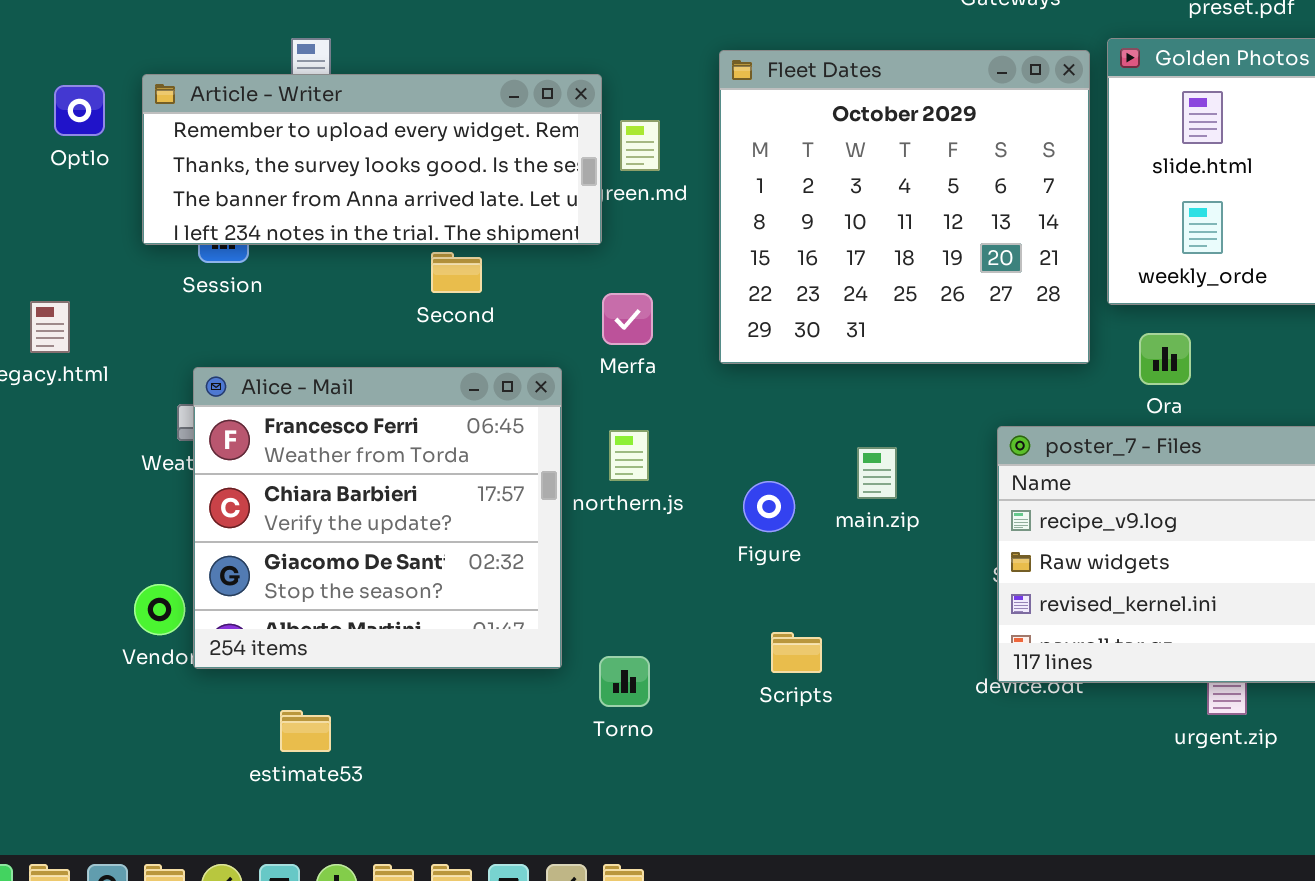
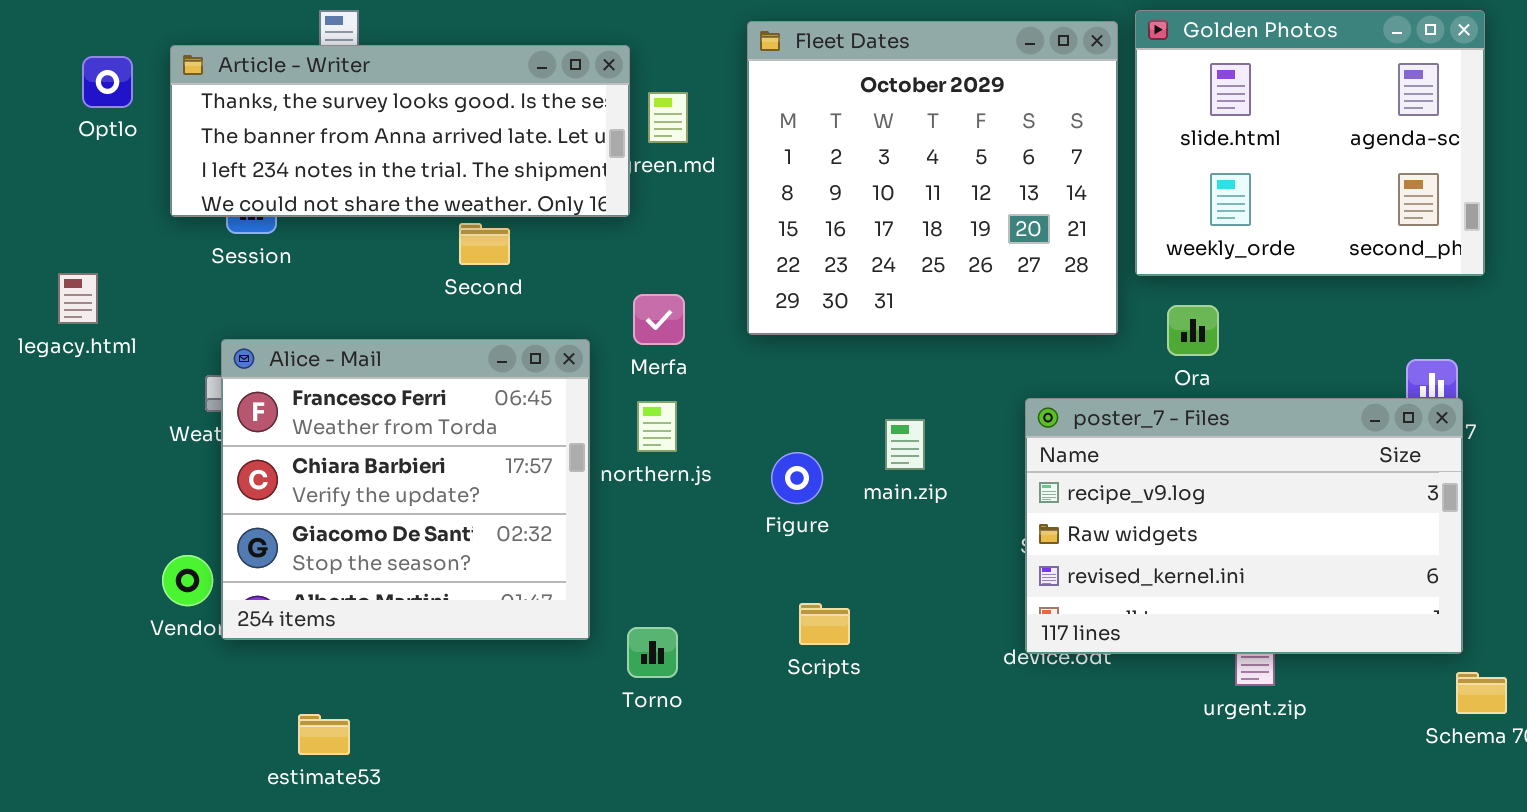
Article - Writer: [142,74,602,245] -> [170,45,630,217], scrolled down 1 row
Merfa: [602,293,653,345] -> [633,294,685,345], moved
estimate53: [280,710,331,752] -> [298,714,350,755], moved

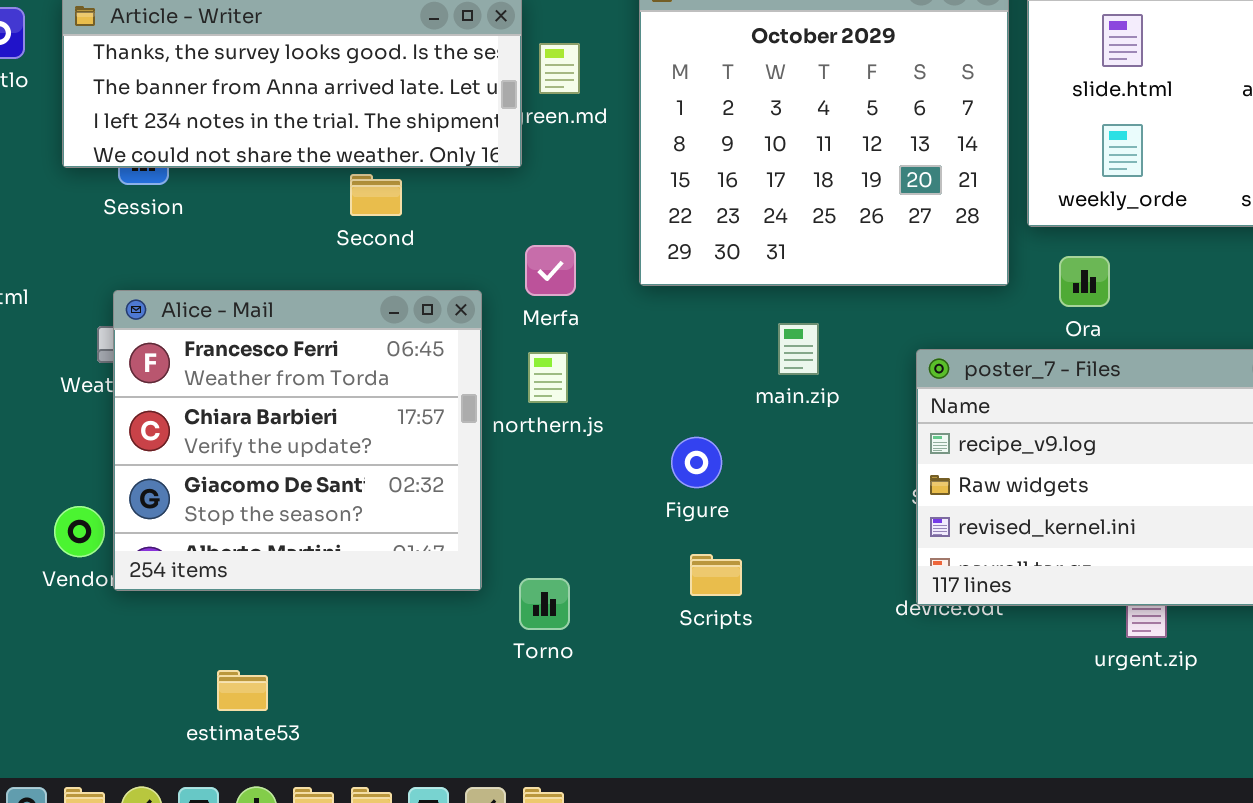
main.zip: [885,419,925,470] -> [778,323,819,375], moved
Figure: [771,452,823,504] -> [671,437,722,488], moved
estimate53: [298,714,350,755] -> [217,670,268,711], moved

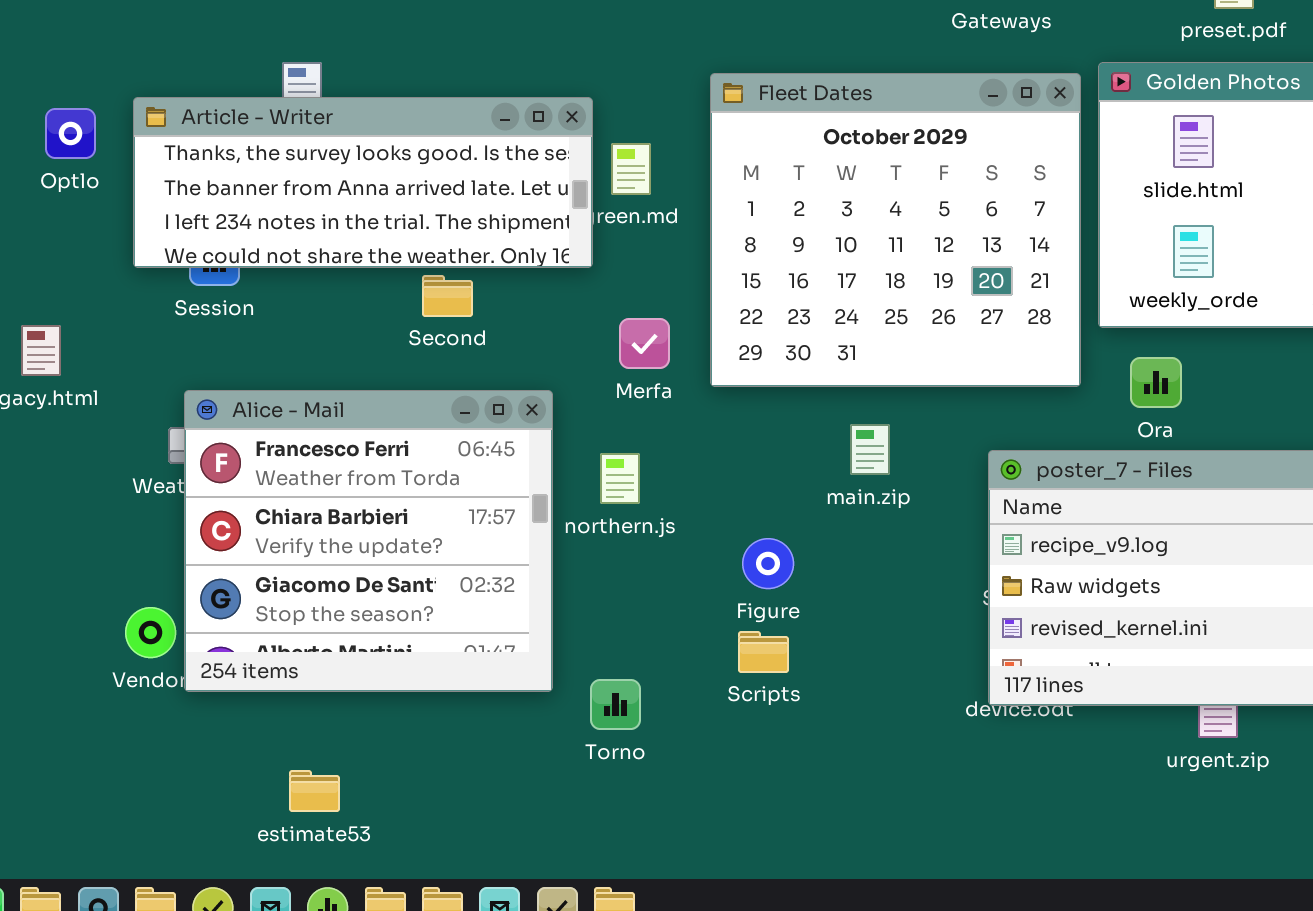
Merfa: [525,245,576,296] -> [619,318,670,369], moved
Scripts: [690,554,742,596] -> [738,631,789,673], moved

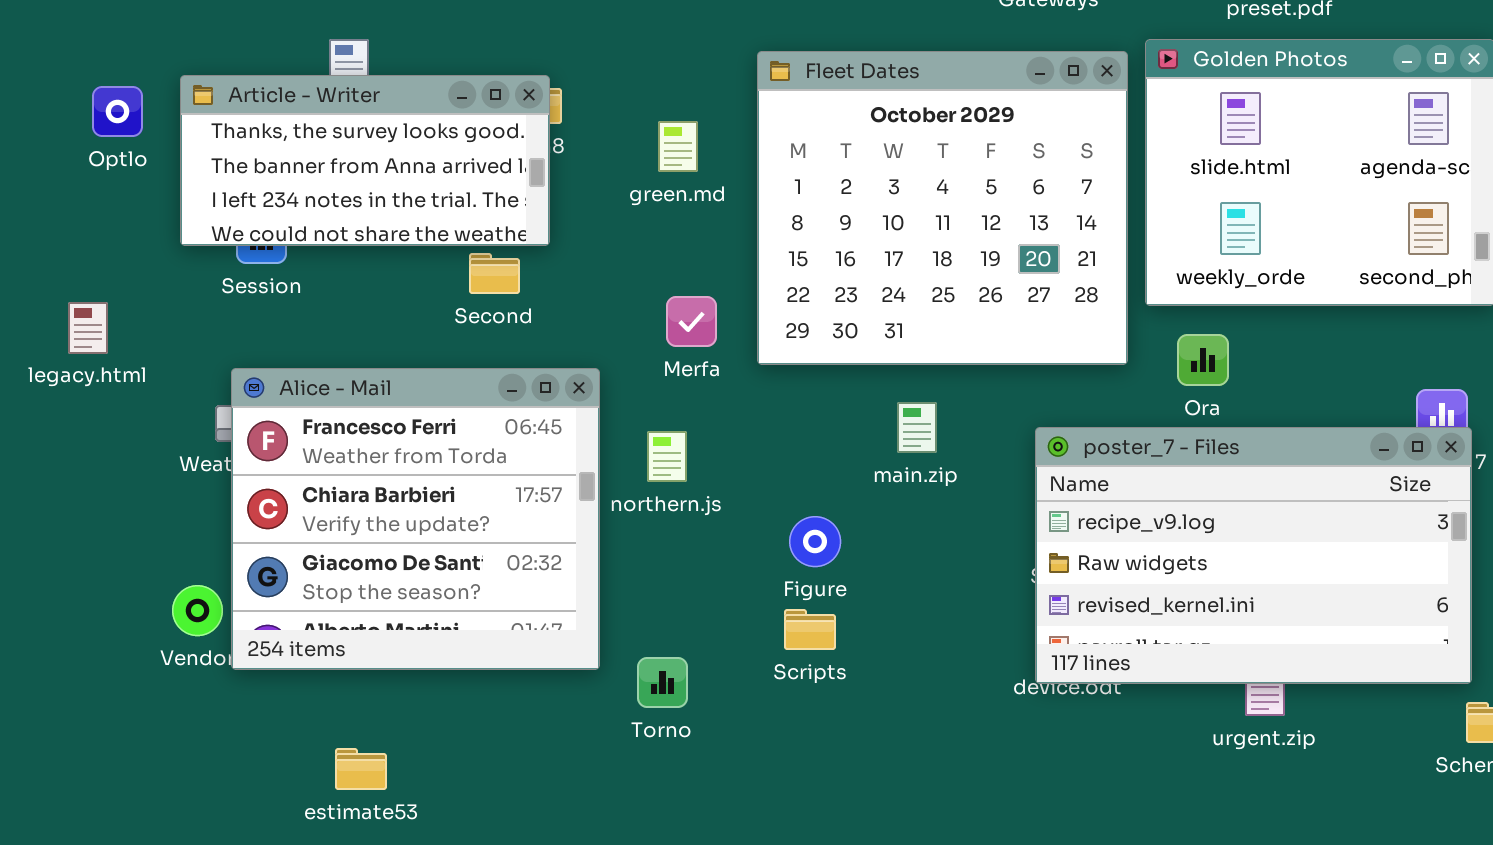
Article - Writer: [133,97,593,268] -> [180,75,550,246], resized

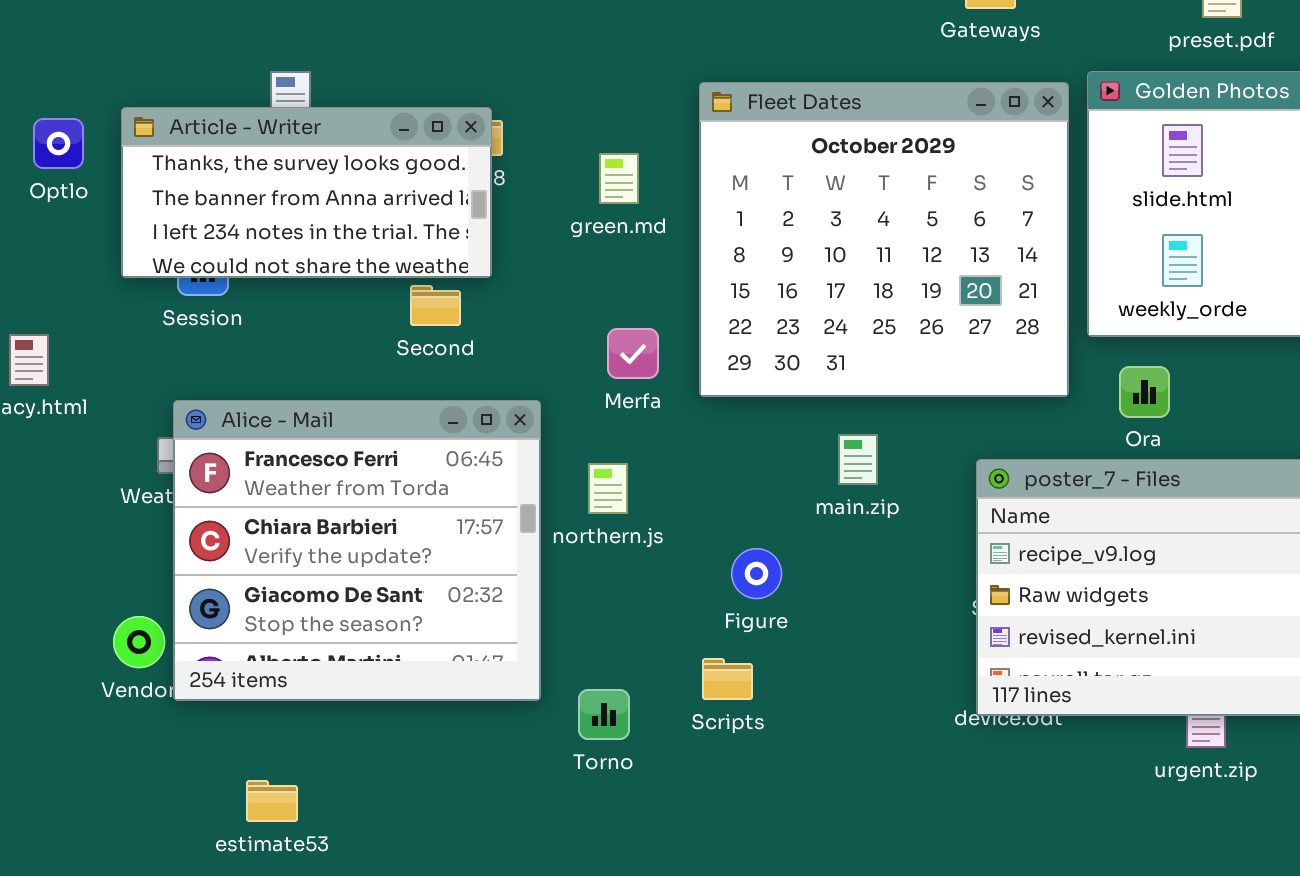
Scripts: [784,609,836,650] -> [702,658,753,700], moved
estimate53: [335,748,387,790] -> [246,780,298,822], moved

